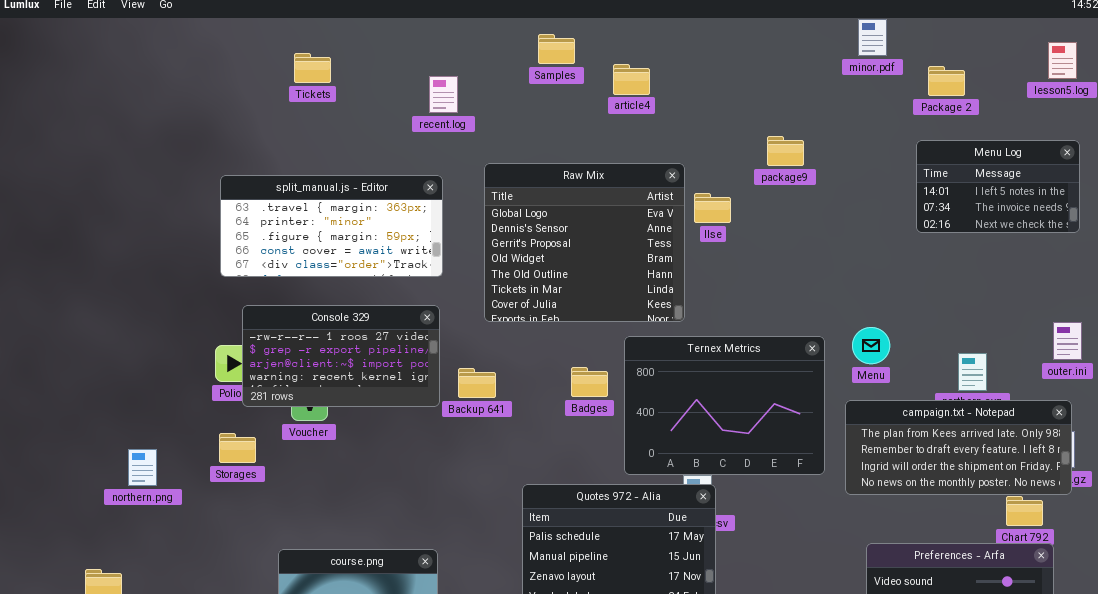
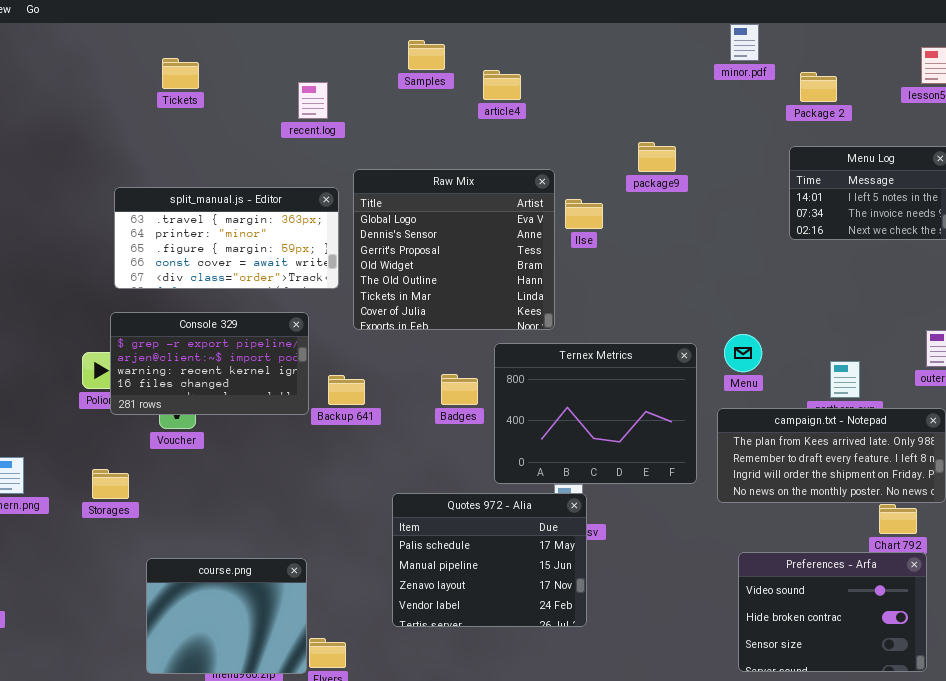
split_manual.js - Editor: [220,175,443,277] -> [114,187,339,289], moved
Console 329: [242,305,440,407] -> [110,312,309,415], scrolled down 1 row
Storages: [219,433,256,463] -> [92,469,129,499], moved

